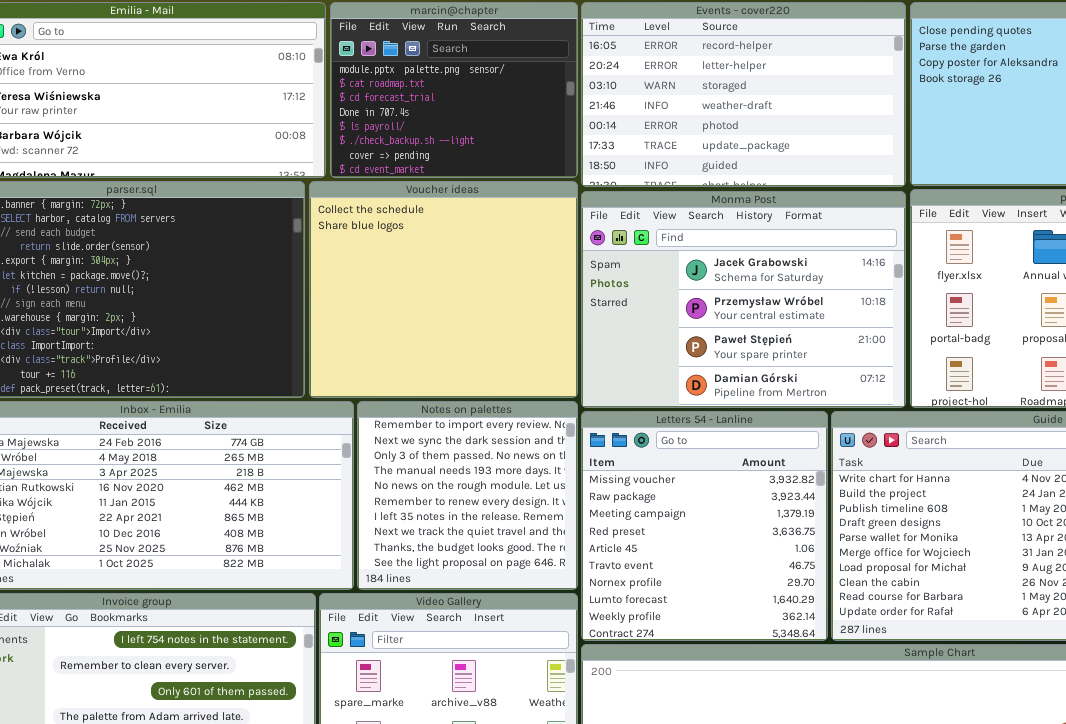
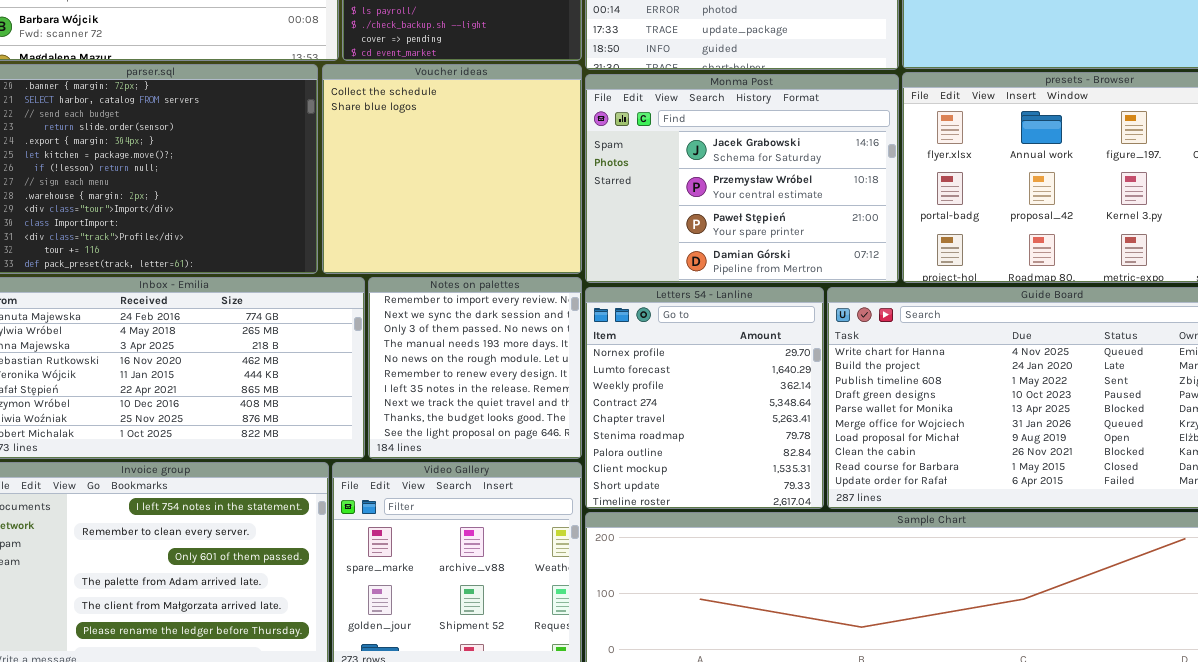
Letters 54 - Lanline: [581,411,828,641] -> [585,287,824,509], scrolled down 6 rows

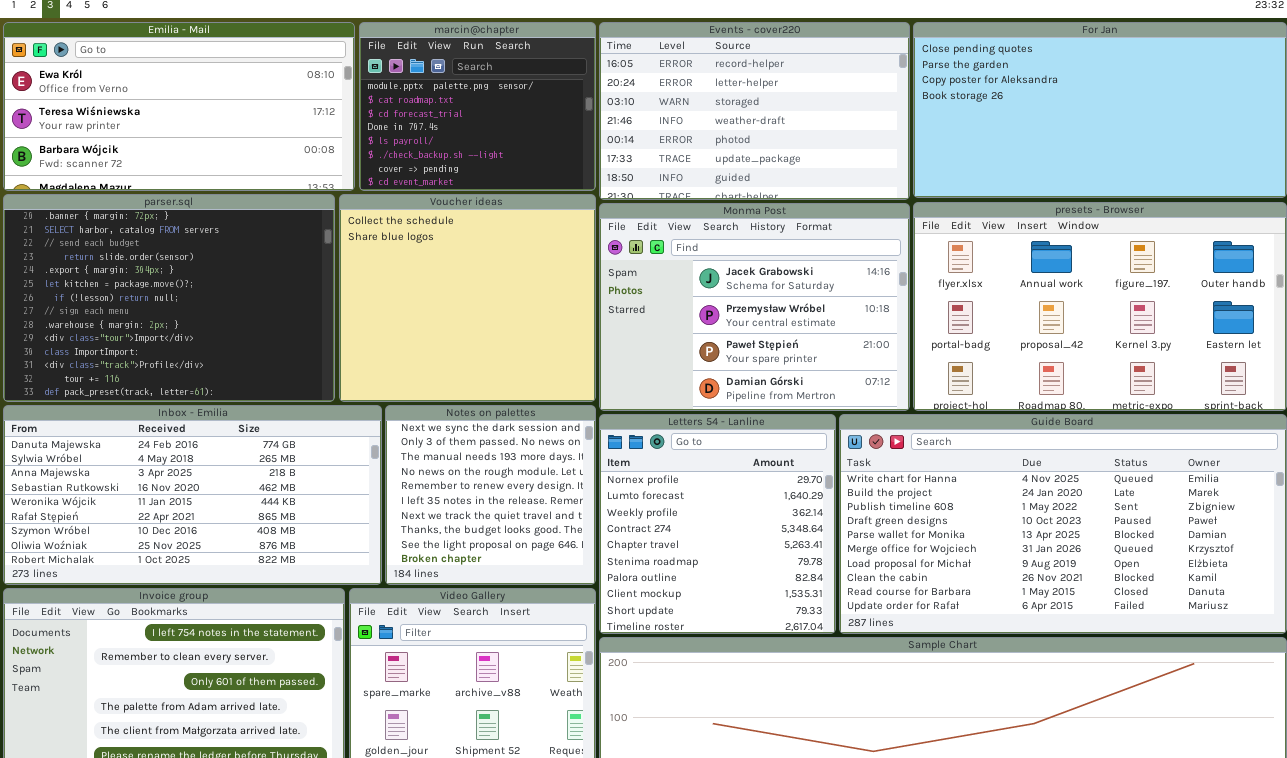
Notes on palettes: [368,277,582,459] -> [385,405,596,585], scrolled down 1 row

